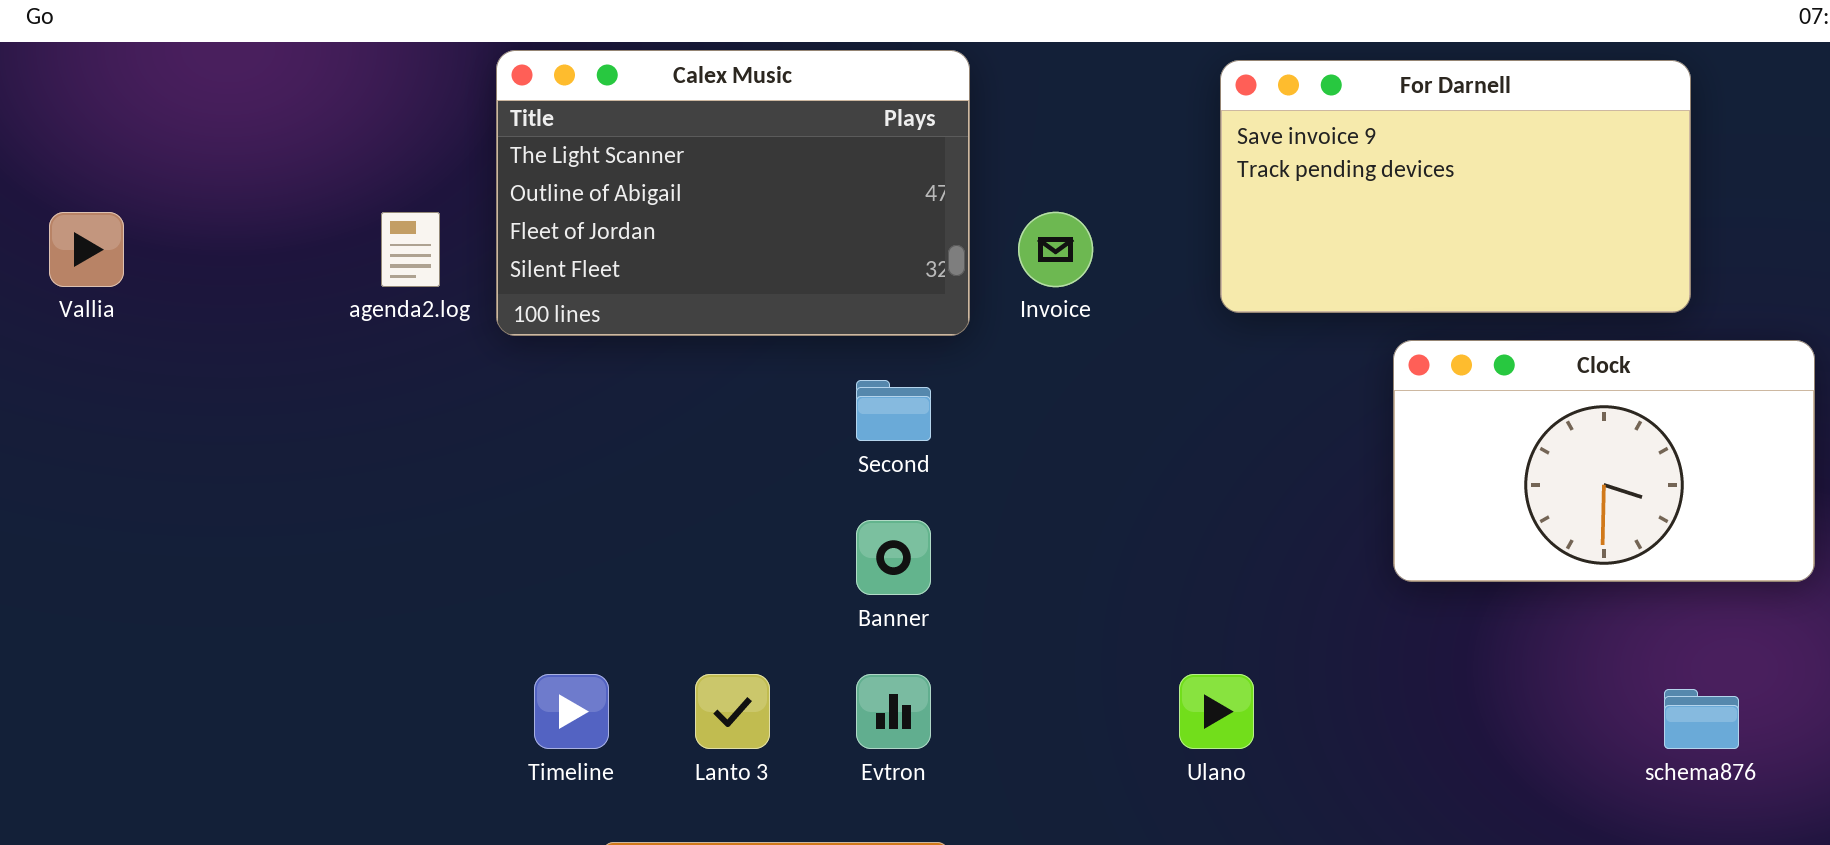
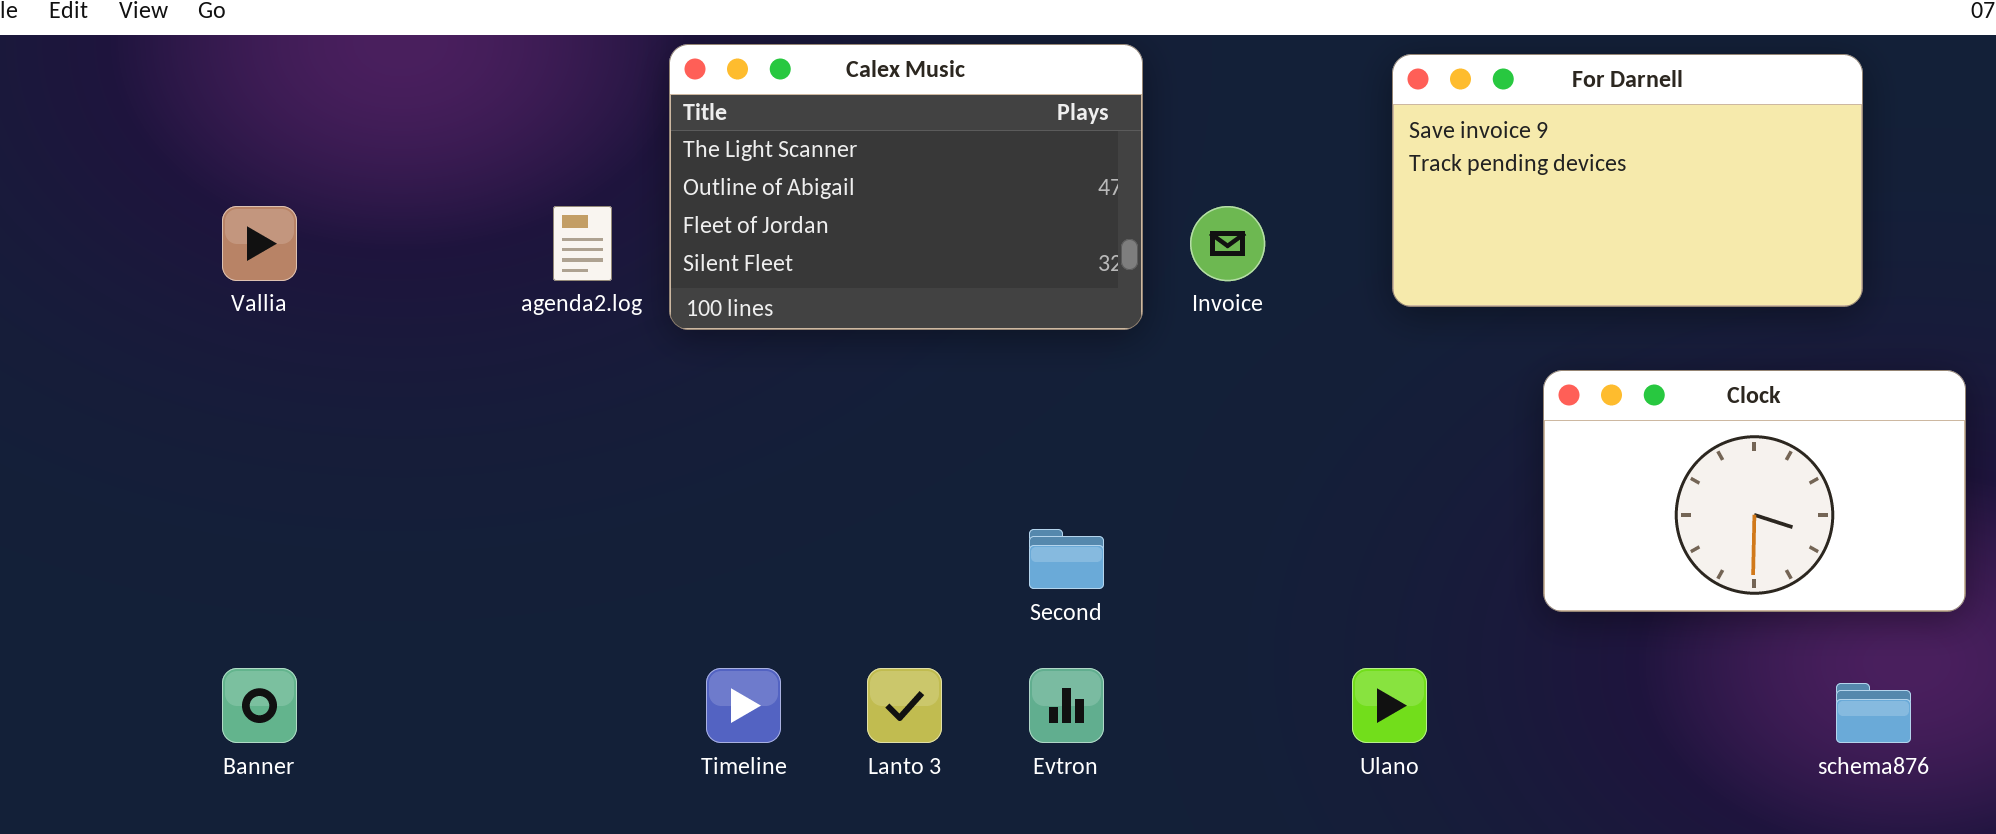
Clock: [1393,340,1815,582] -> [1543,370,1966,612], moved
Second: [856,380,931,441] -> [1029,529,1104,589], moved
Banner: [856,520,931,595] -> [222,668,297,743], moved

